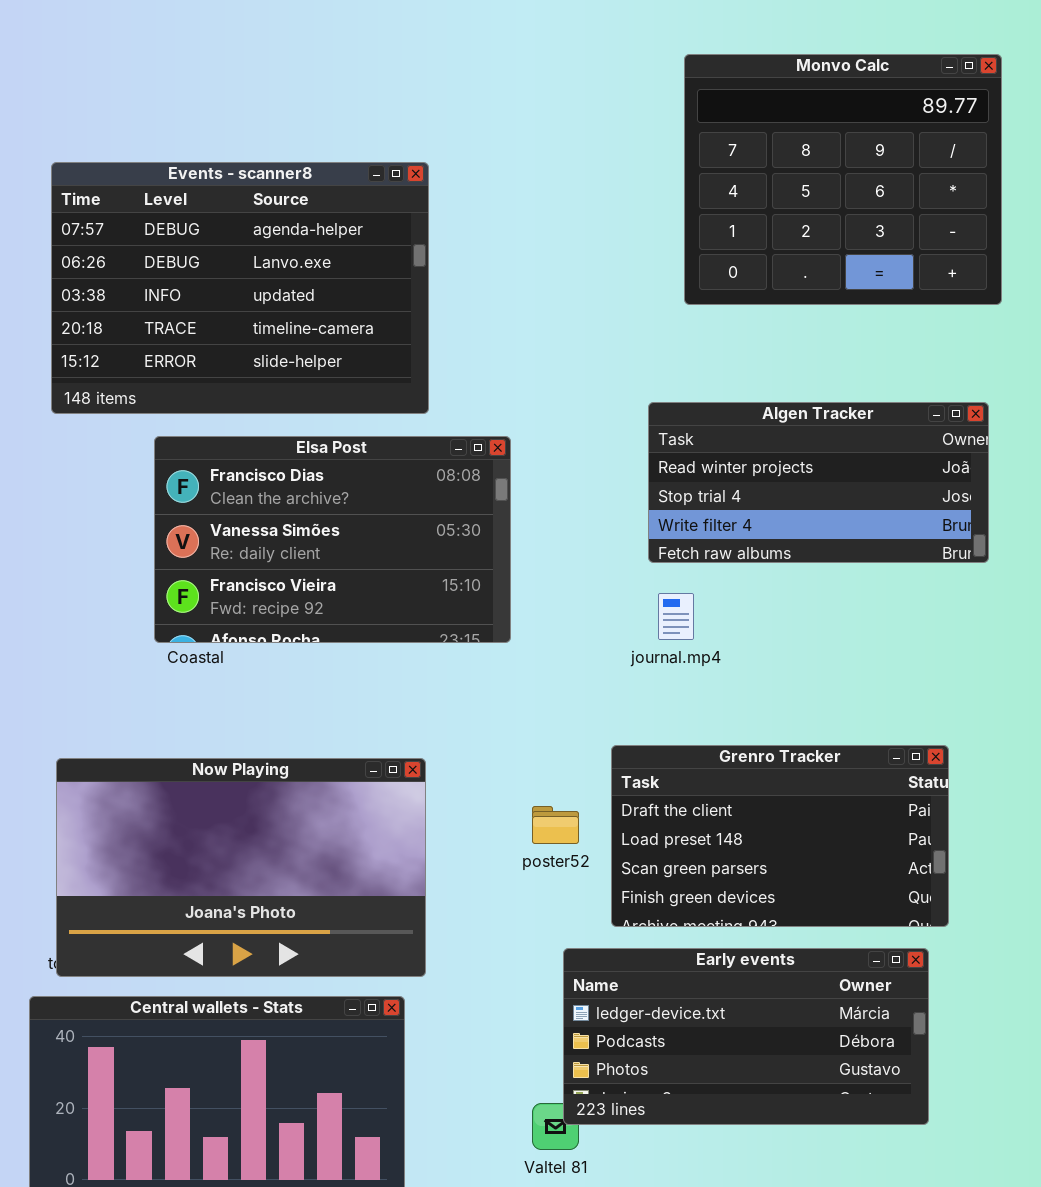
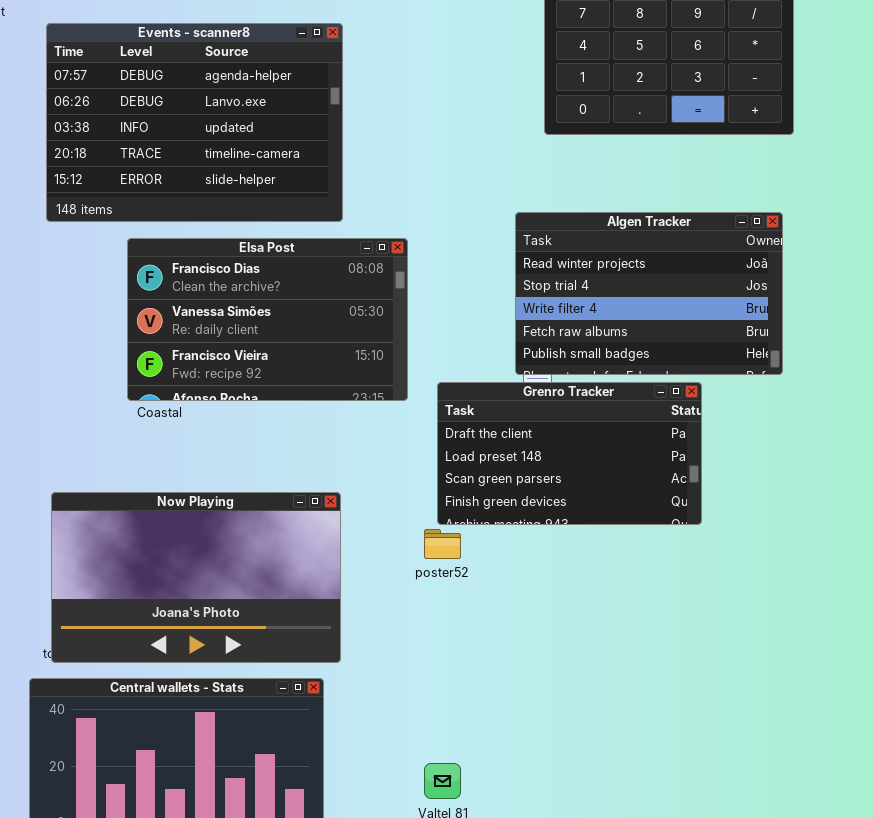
Algen Tracker: [648,402,989,563] -> [515,212,783,375], resized
Grenro Tracker: [611,745,949,927] -> [437,382,702,525], moved
Early events: [563,948,929,1125] -> none, closed

